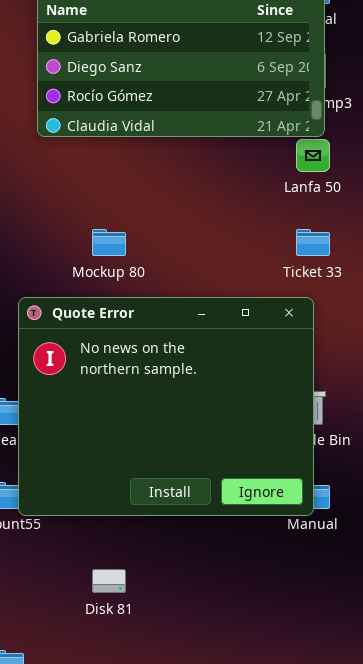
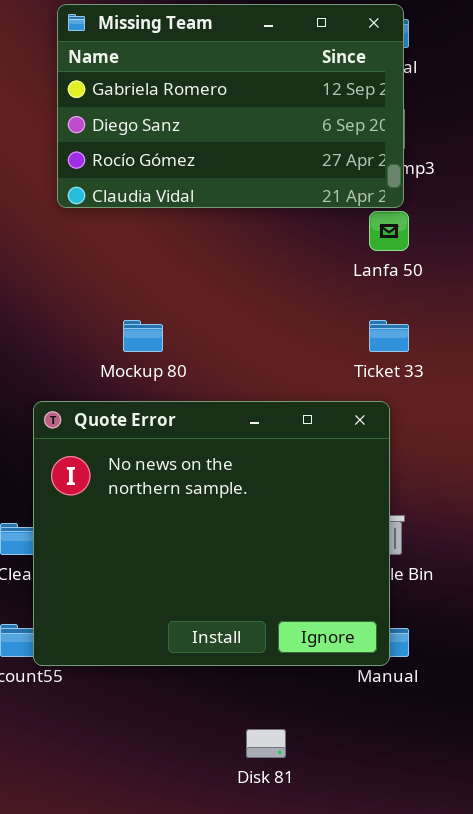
Disk 81: [92,569,126,593] -> [246,729,286,758], moved

